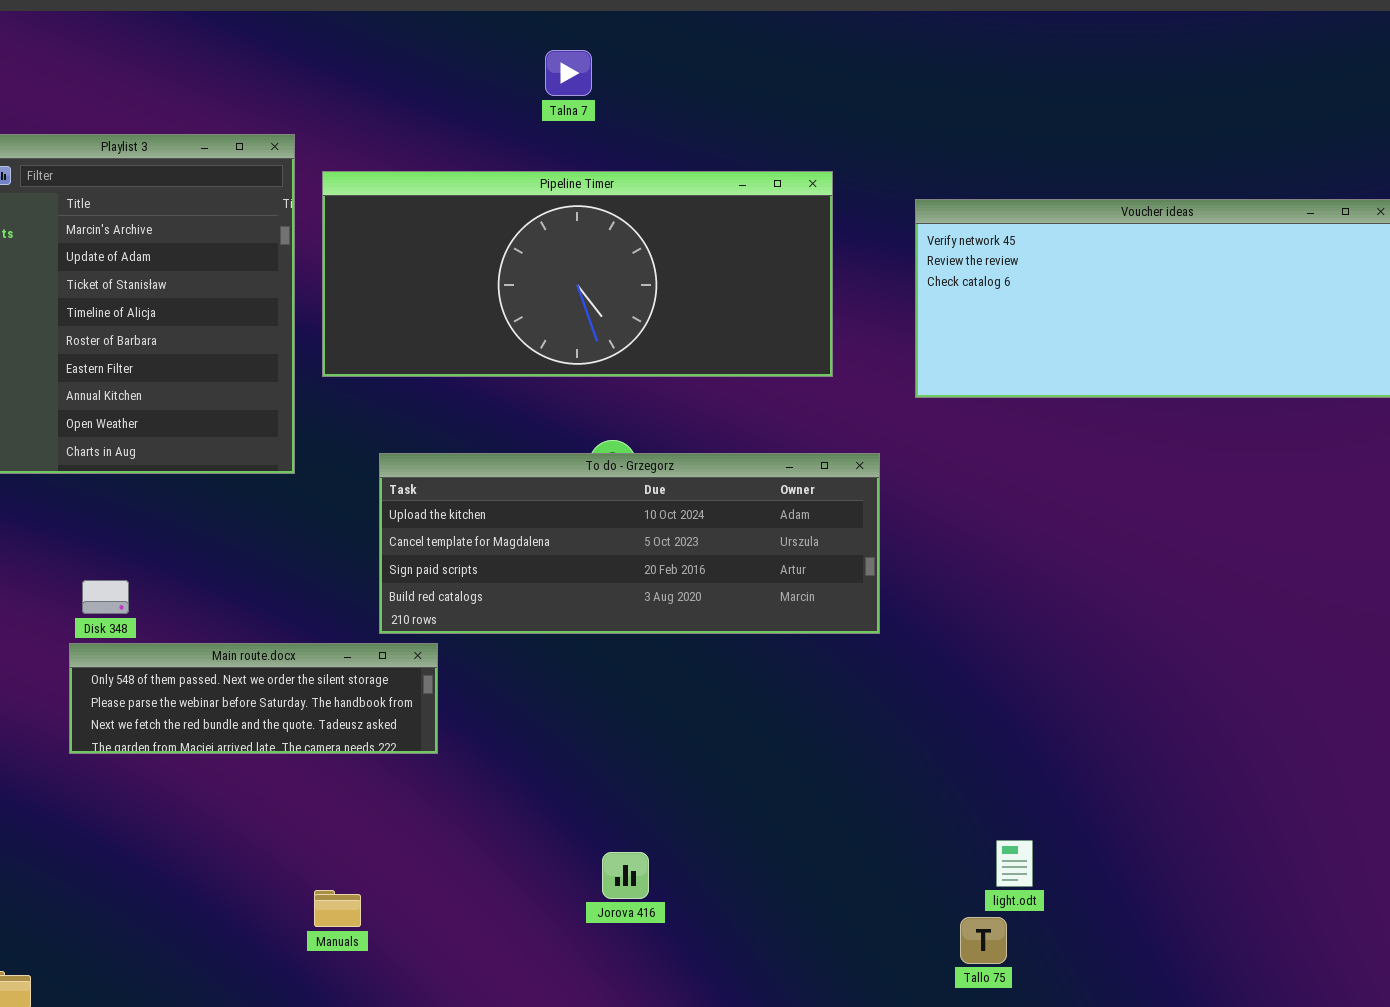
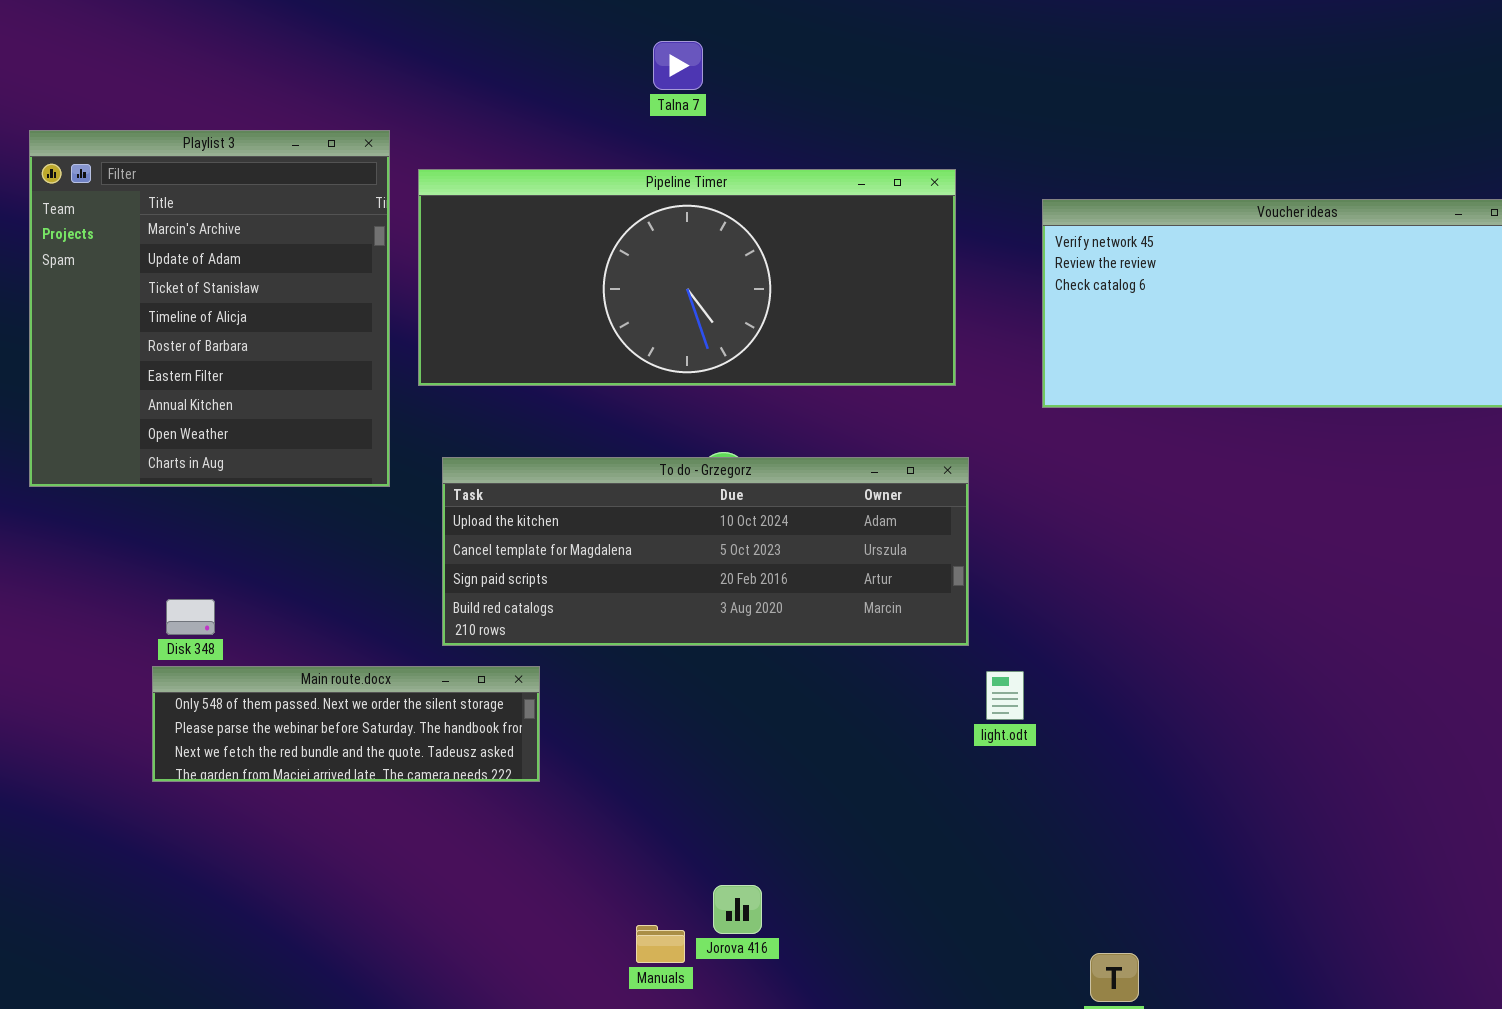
To do - Grzegorz: [379,453,880,634] -> [442,457,969,646], moved
light.odt: [996,840,1033,887] -> [986,671,1024,720], moved
Manuals: [314,890,361,927] -> [636,925,685,963], moved

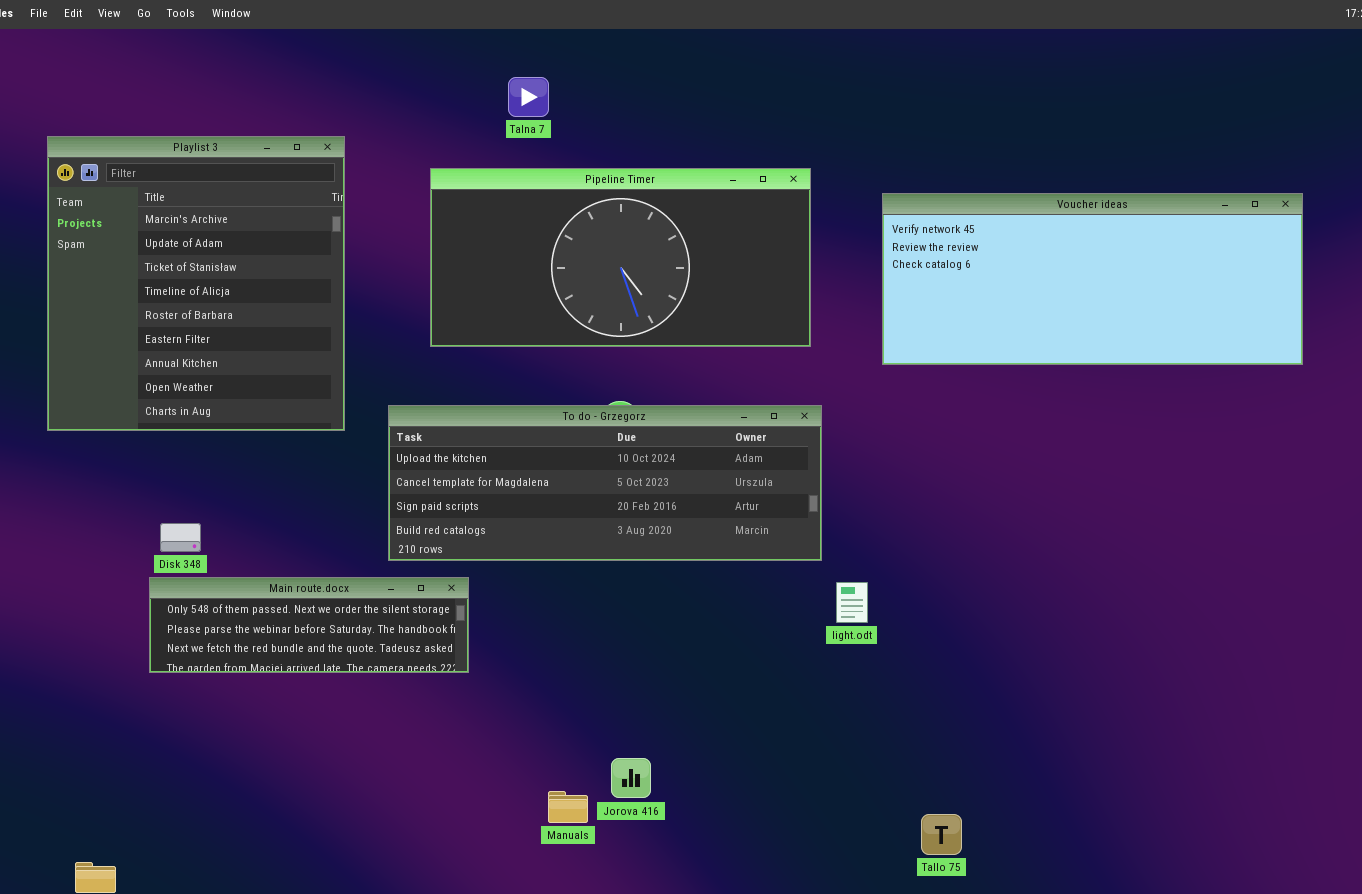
Talna 7: [653,41,703,90] -> [508,77,549,117], moved
Pipeline Timer: [418,169,956,386] -> [430,168,811,347], resized

